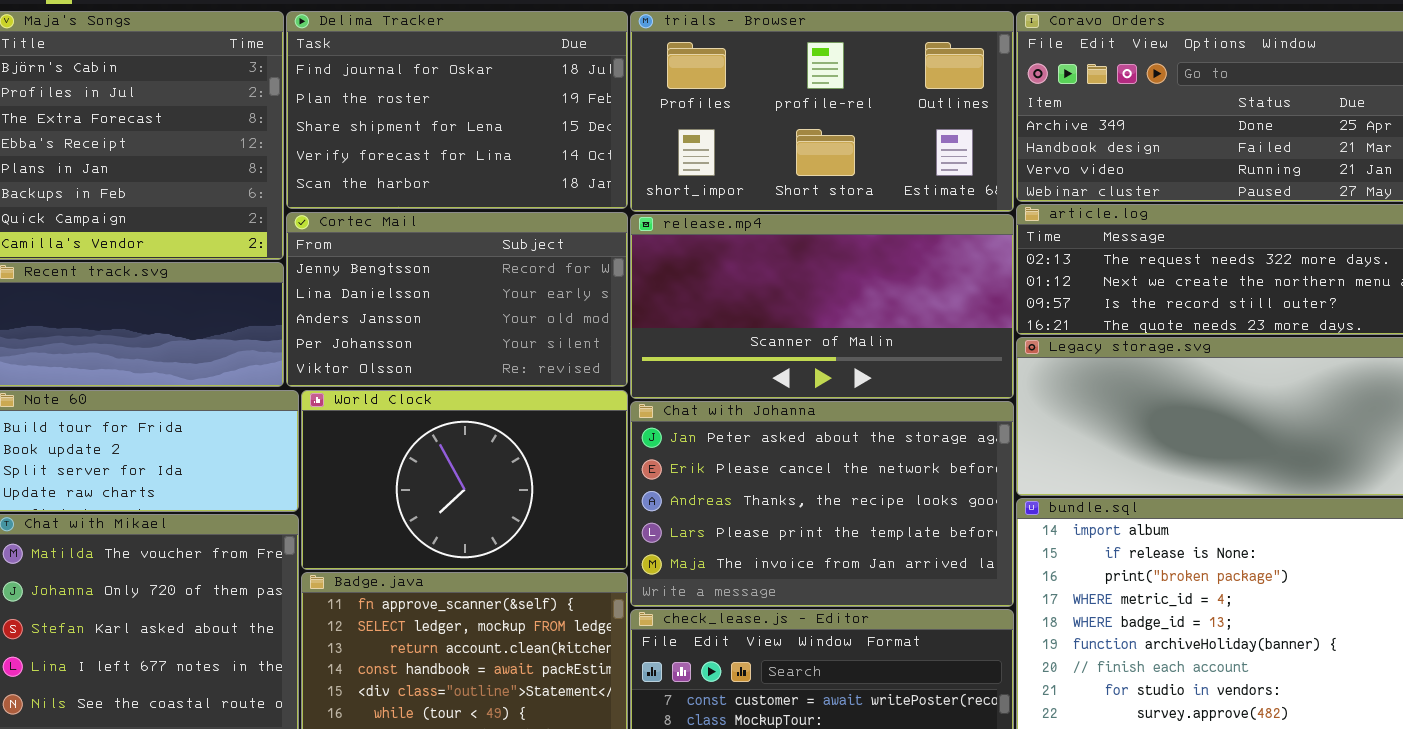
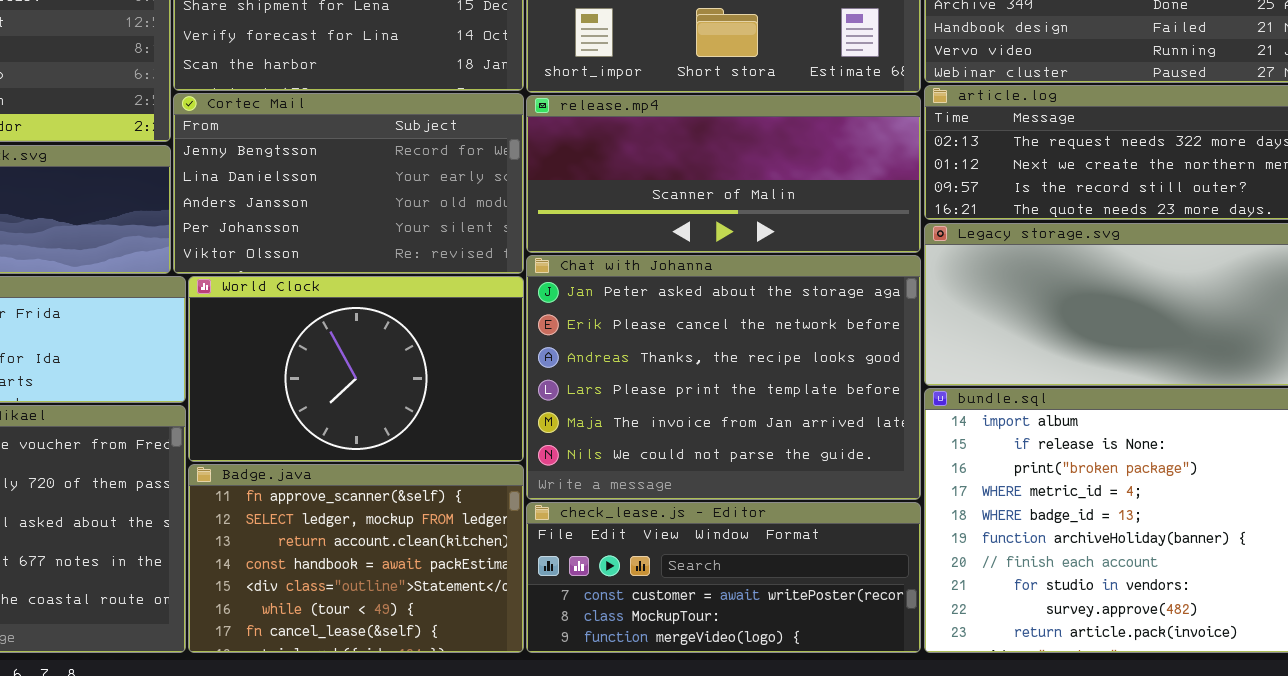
release.mp4: [630,214,1014,399] -> [526,95,921,253], resized
Chat with Johanna: [630,401,1014,607] -> [526,255,921,500], resized

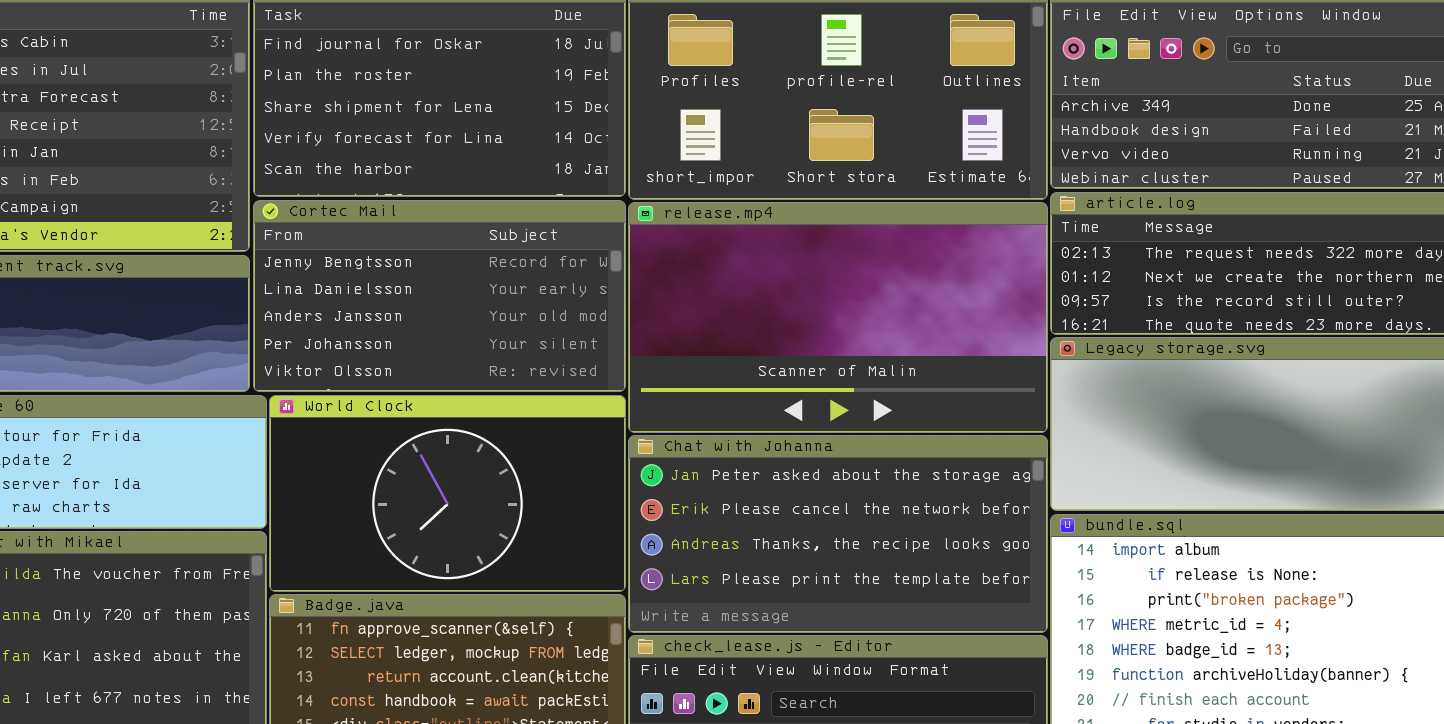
release.mp4: [526,95,921,253] -> [628,202,1048,433], resized
Chat with Johanna: [526,255,921,500] -> [628,435,1048,633], resized

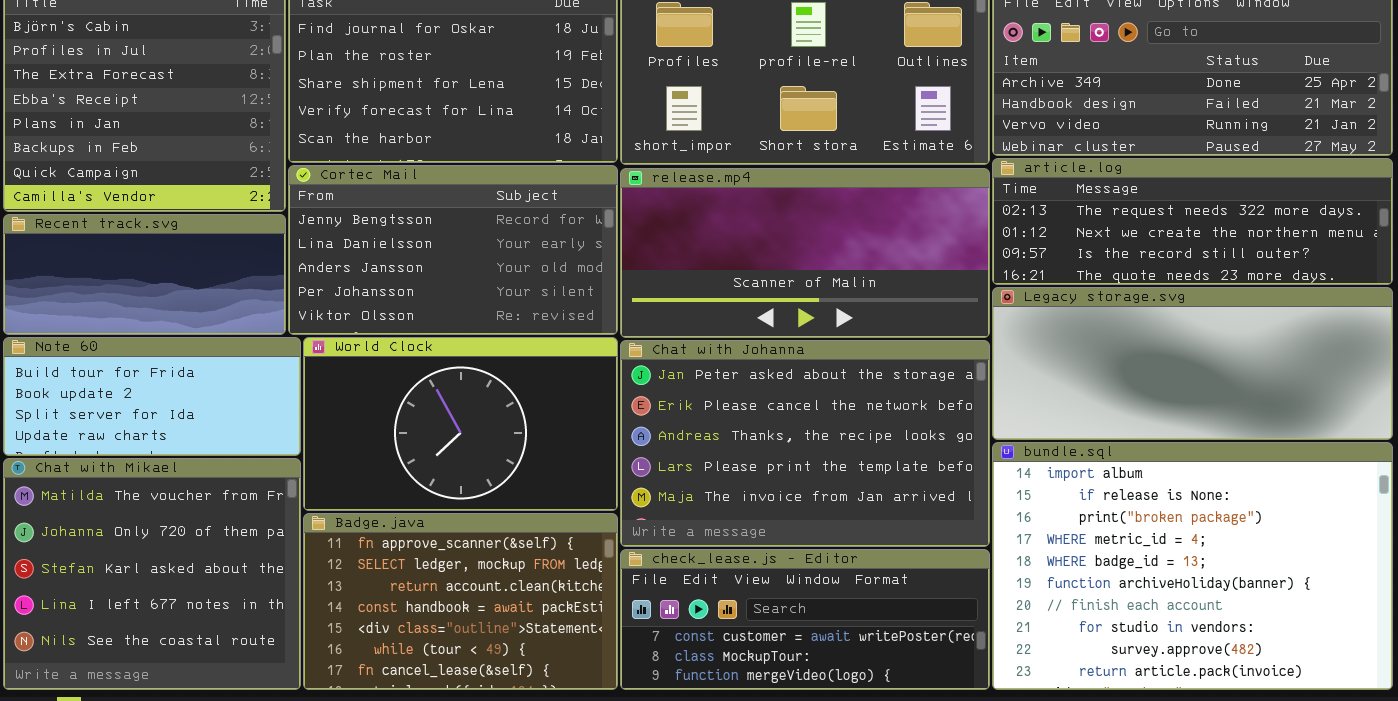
release.mp4: [628,202,1048,433] -> [620,168,990,338], resized
Chat with Johanna: [628,435,1048,633] -> [620,340,990,547], resized

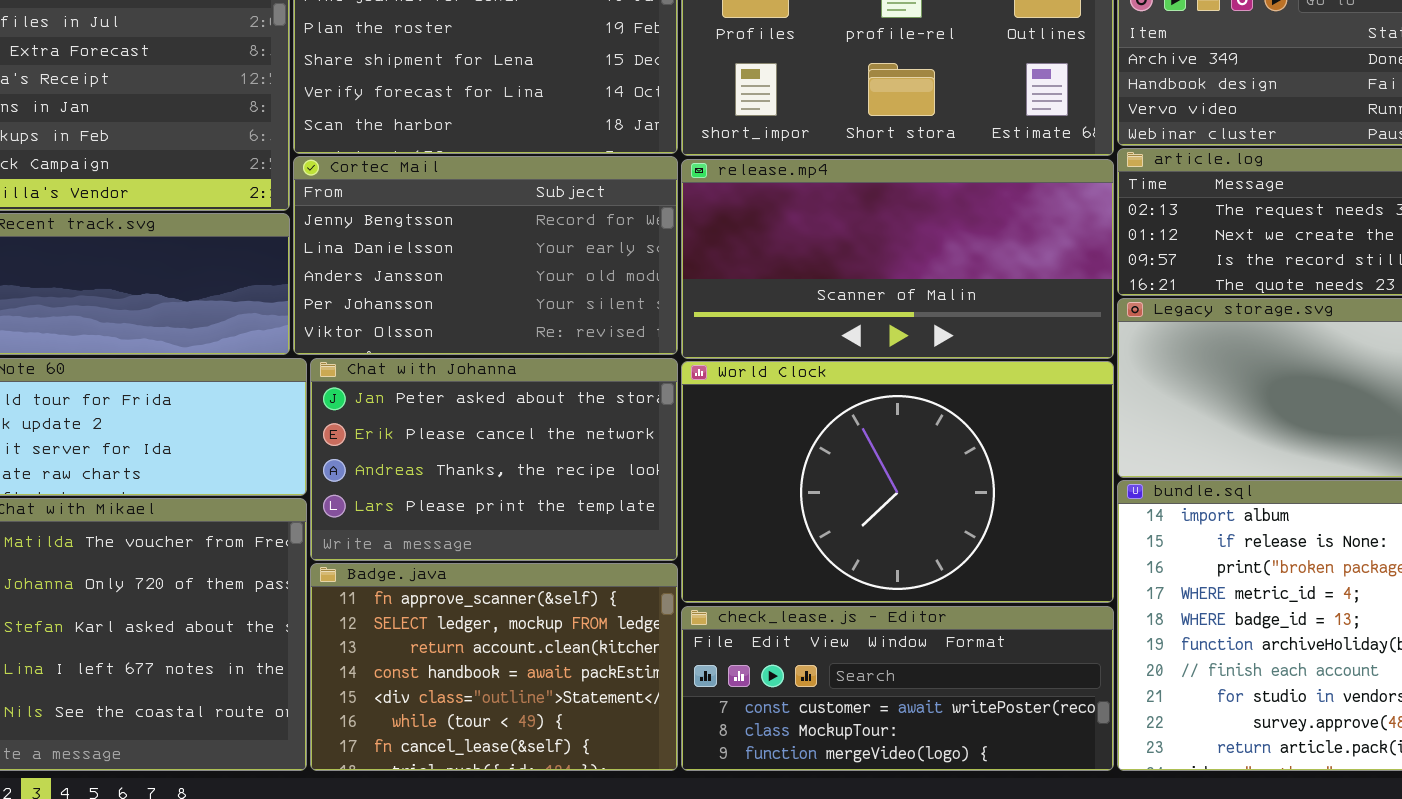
World Clock: [303,337,618,511] -> [681,361,1114,603], moved, resized
Chat with Johanna: [620,340,990,547] -> [310,358,678,561], moved, resized

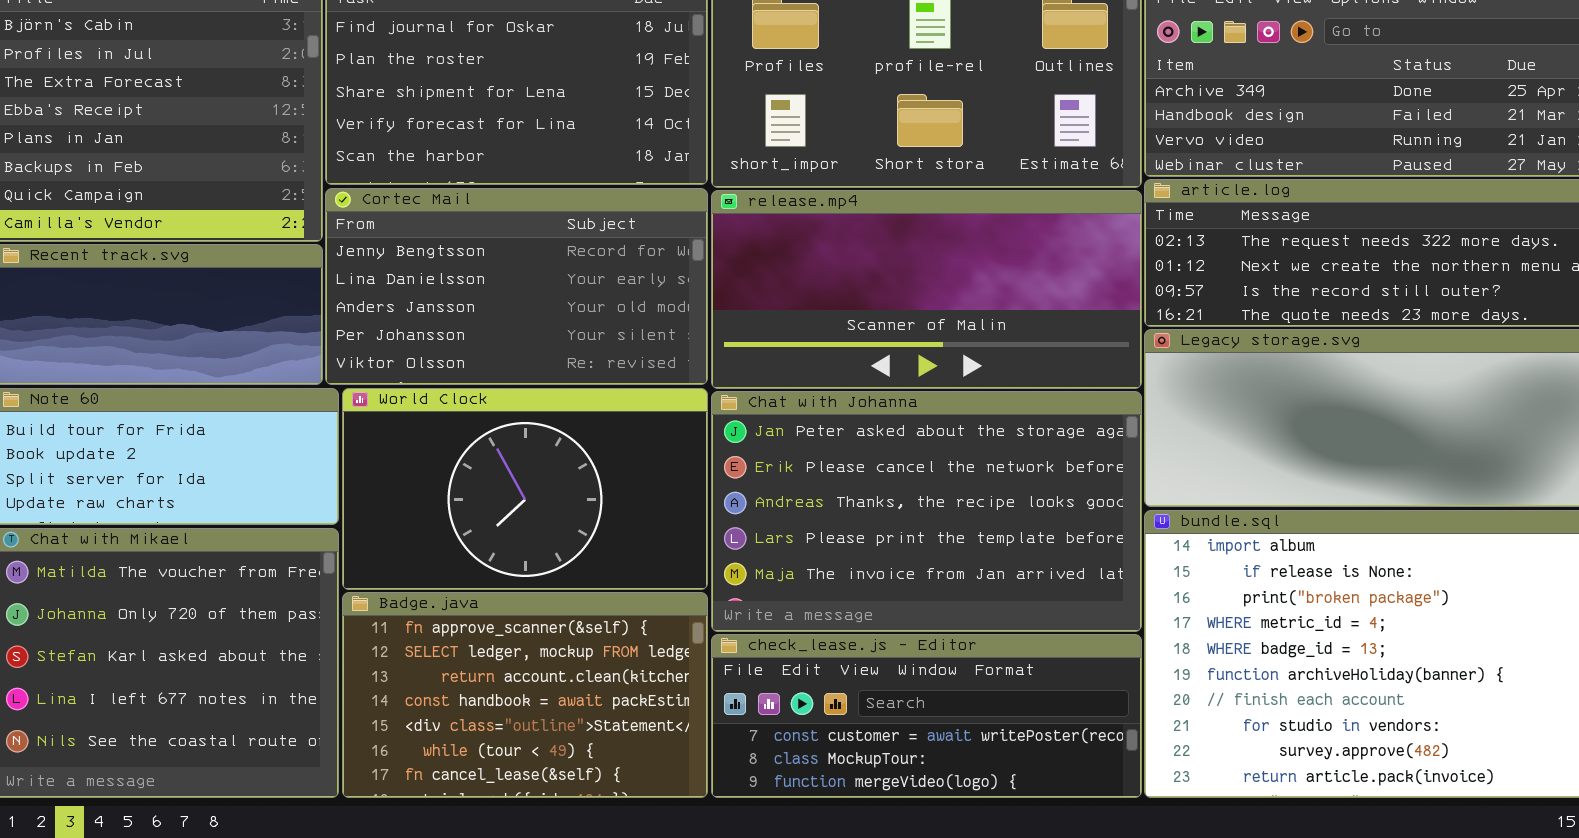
Chat with Johanna: [310,358,678,561] -> [711,391,1142,632], moved, resized
World Clock: [681,361,1114,603] -> [342,388,708,590], moved, resized

